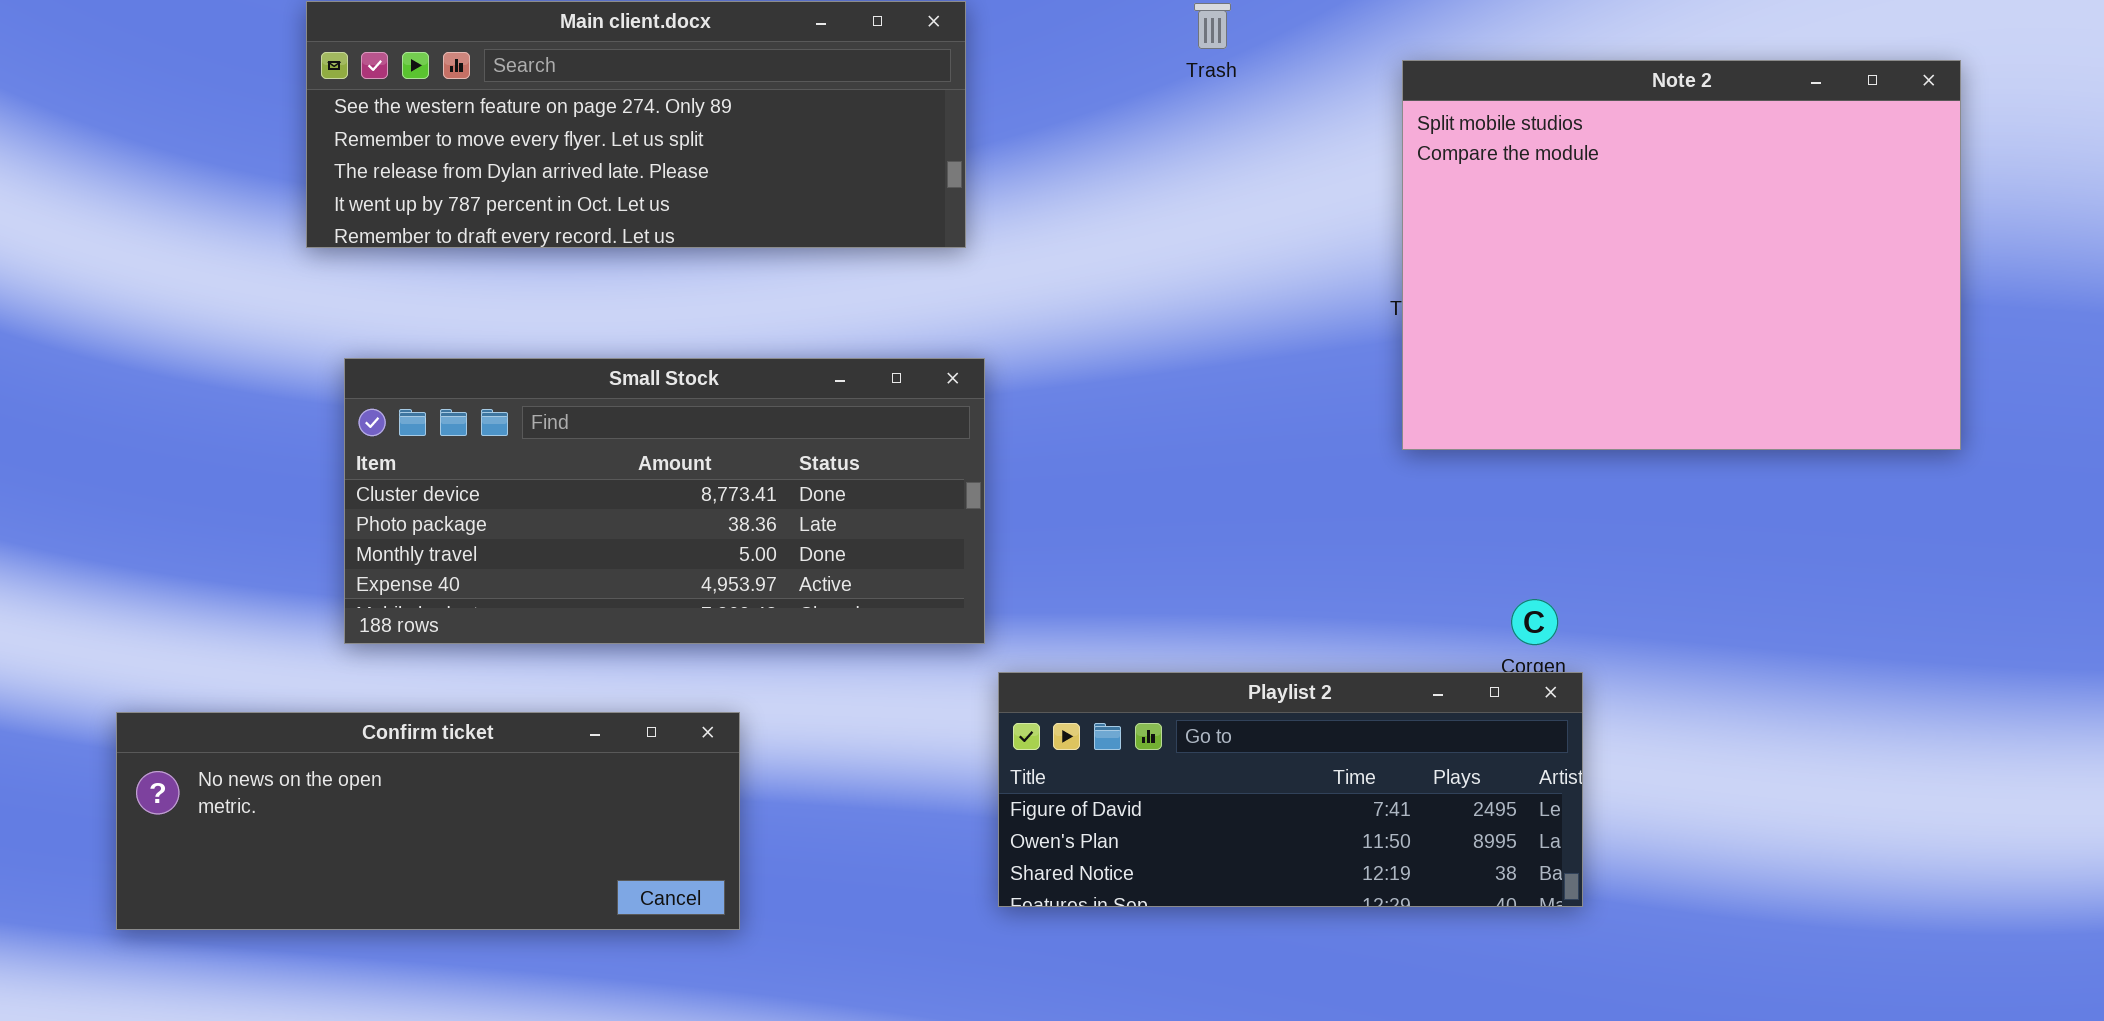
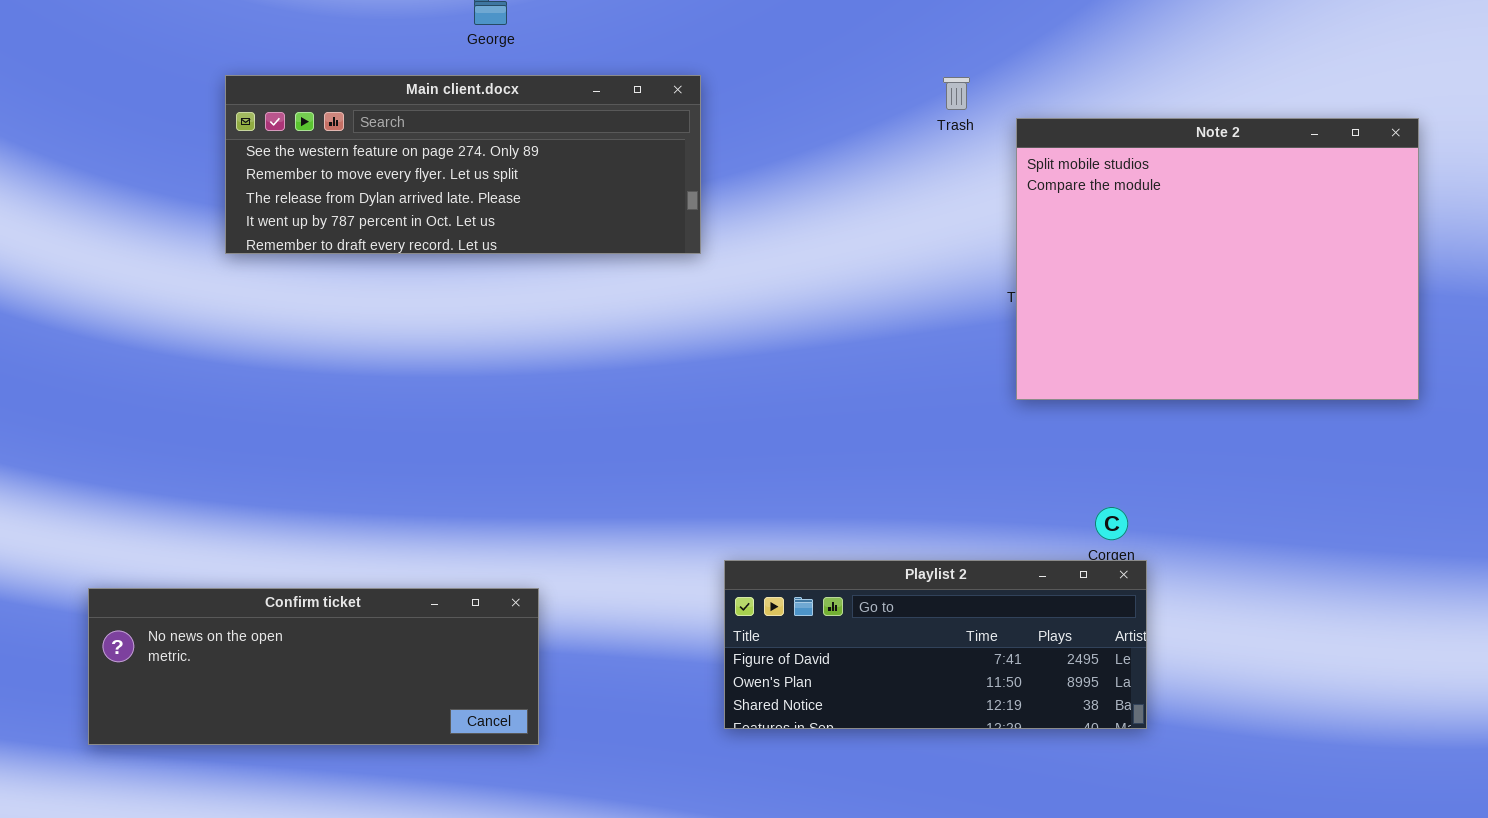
Trash: [1194,3,1231,49] -> [943,77,970,110], moved
Small Stock: [344,358,985,644] -> none, closed

